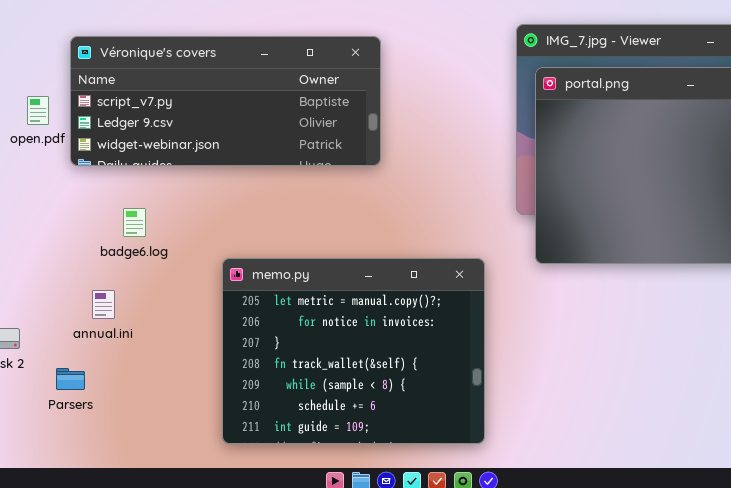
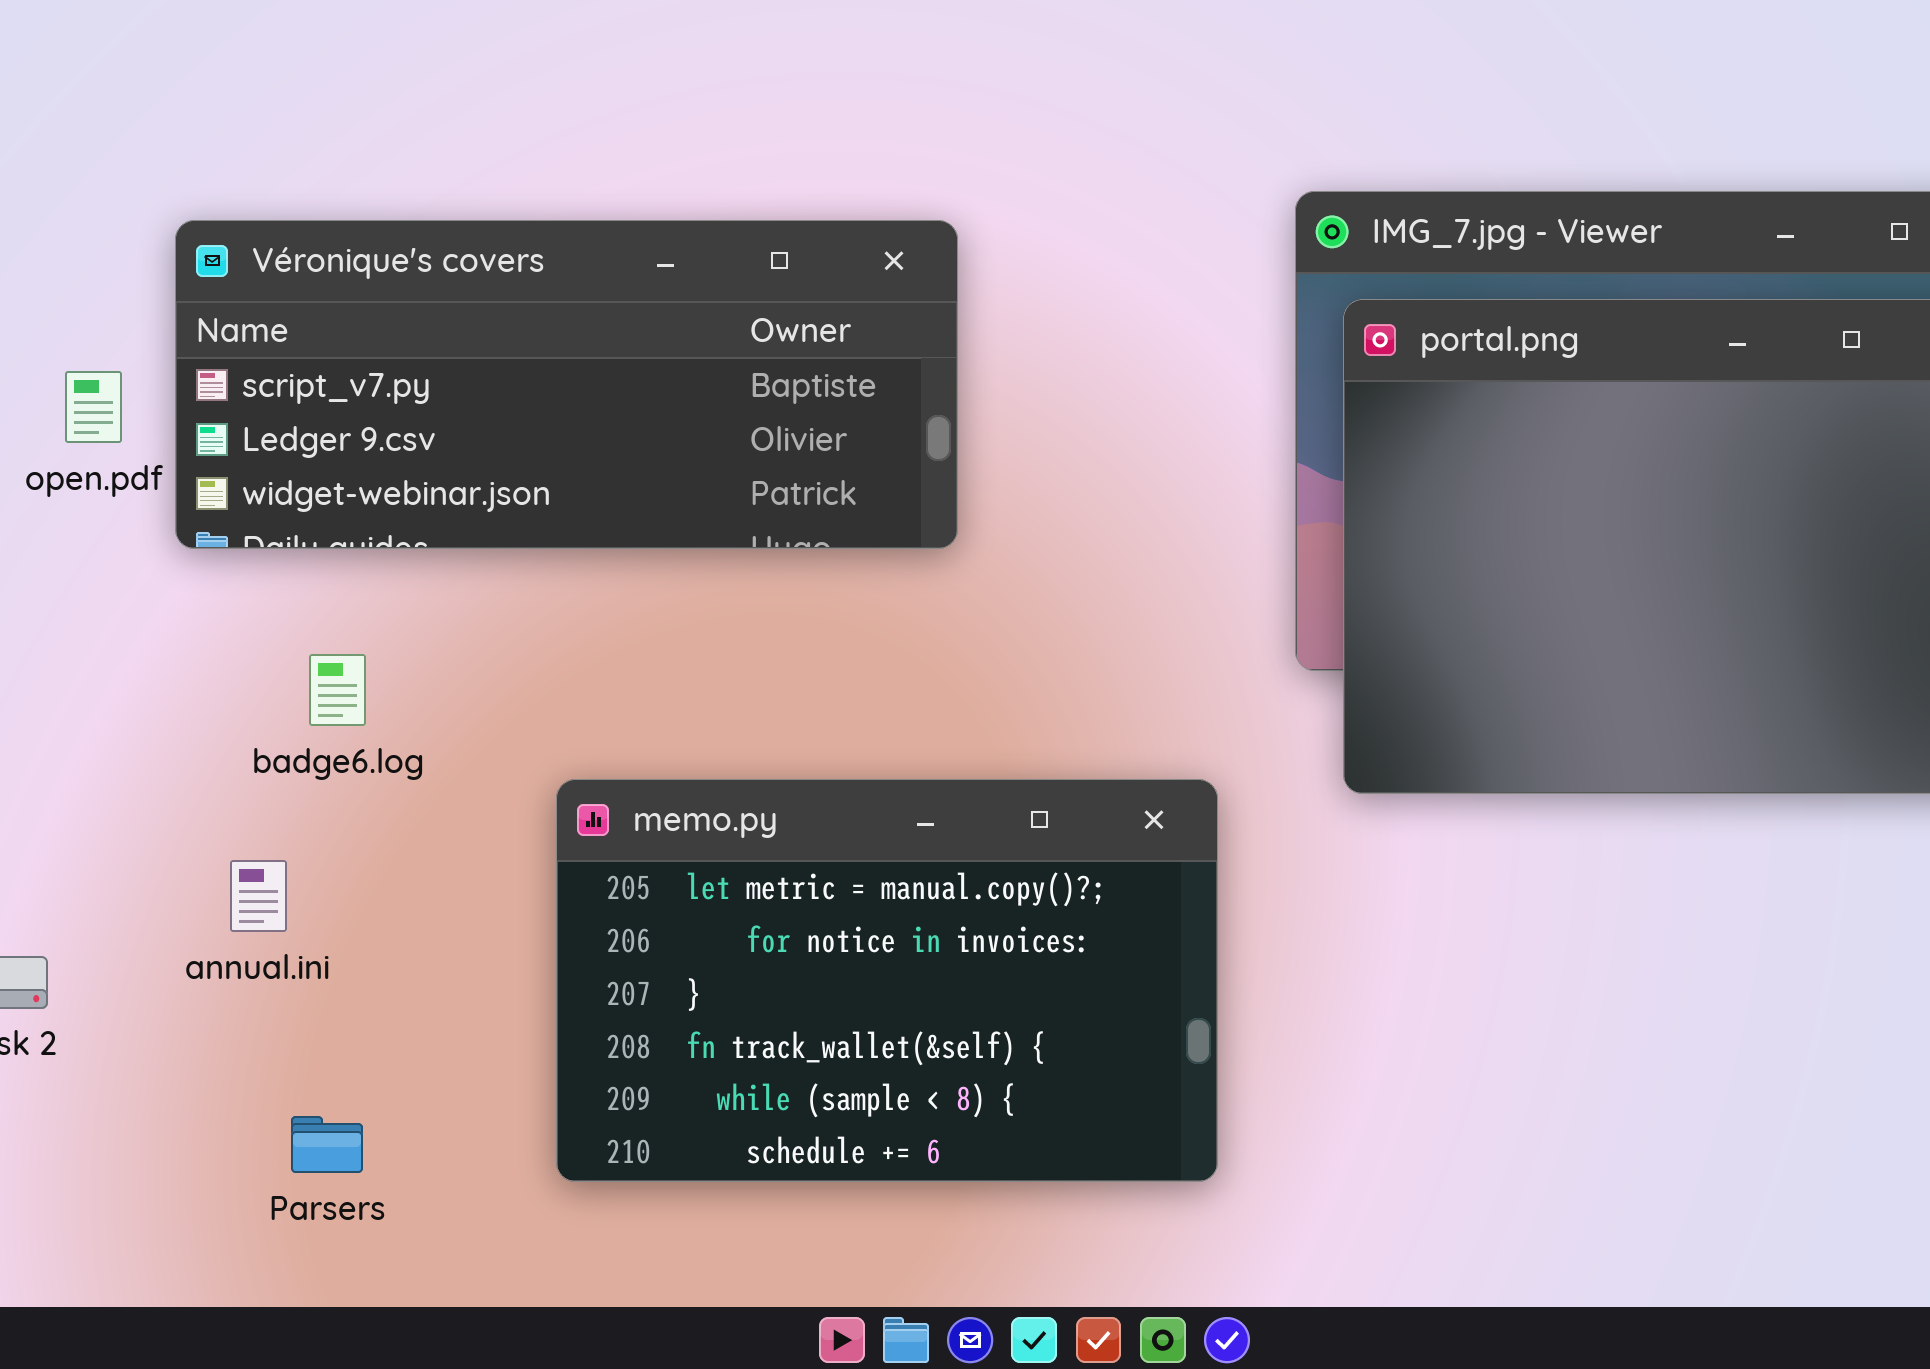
memo.py: [222,258,485,444] -> [556,779,1218,1182], resized
Parsers: [56,368,85,390] -> [291,1116,363,1173], moved

